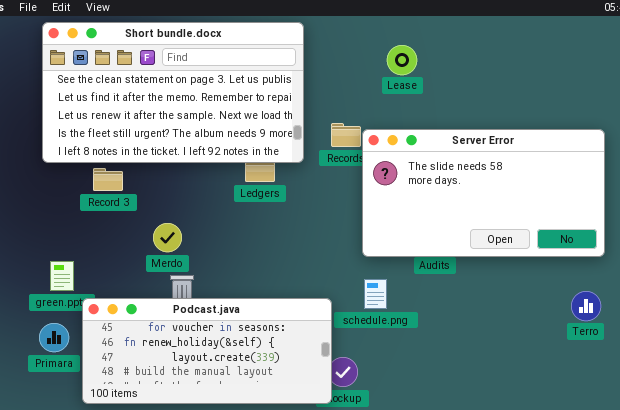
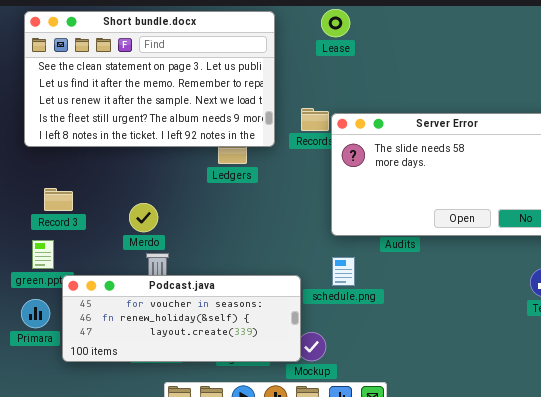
Lease: [387,45,417,75] -> [321,9,350,37], moved
Record 3: [93,168,123,191] -> [44,188,73,211], moved
Podcast.java: [82,298,332,404] -> [62,275,301,362], resized

